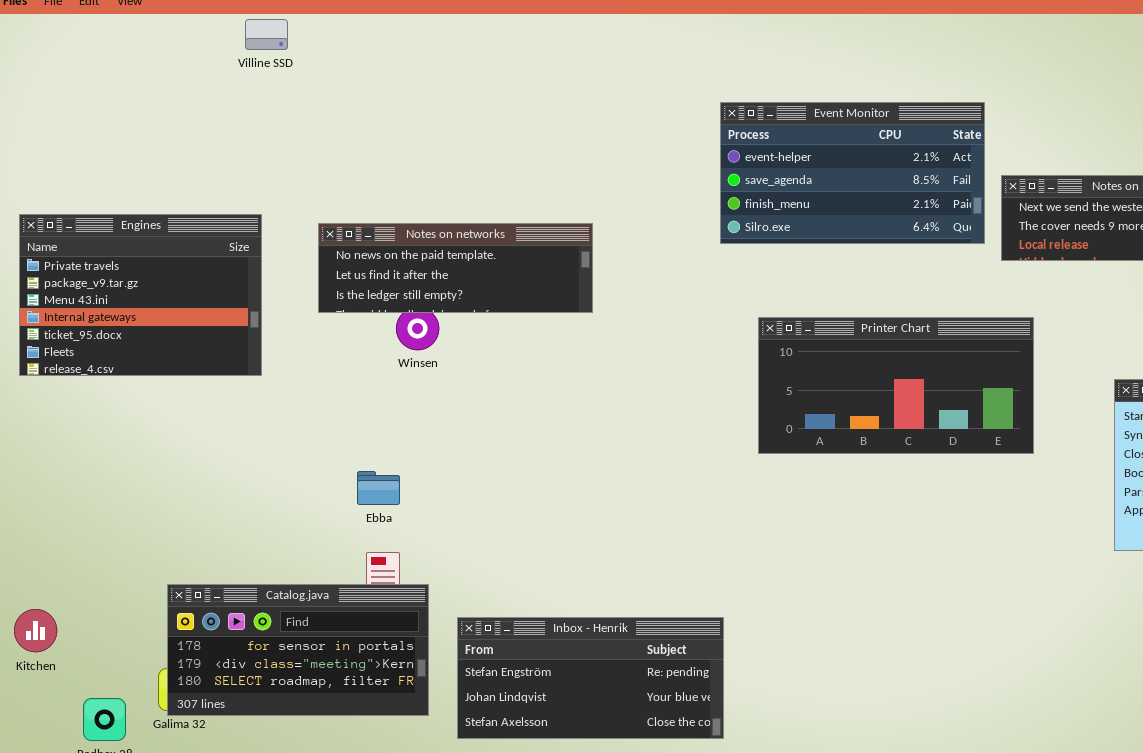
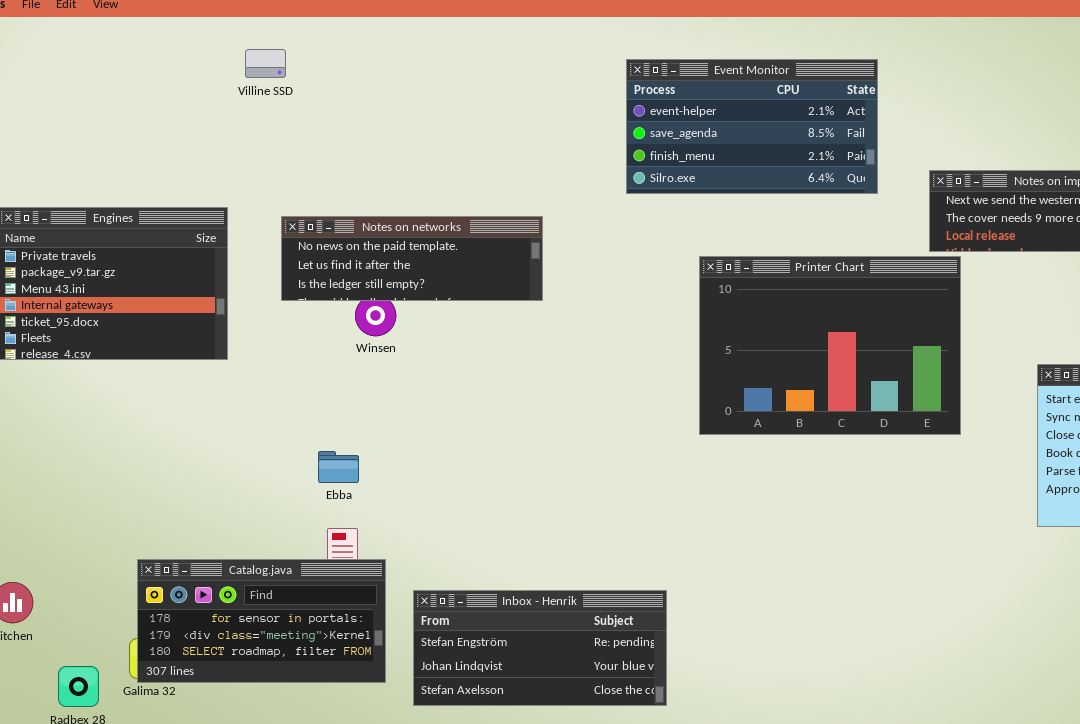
Villine SSD: [245,19,288,50] -> [245,49,286,78], moved
Event Monitor: [720,102,985,244] -> [626,59,878,194], moved
Printer Chart: [758,317,1034,454] -> [699,256,961,435], resized

